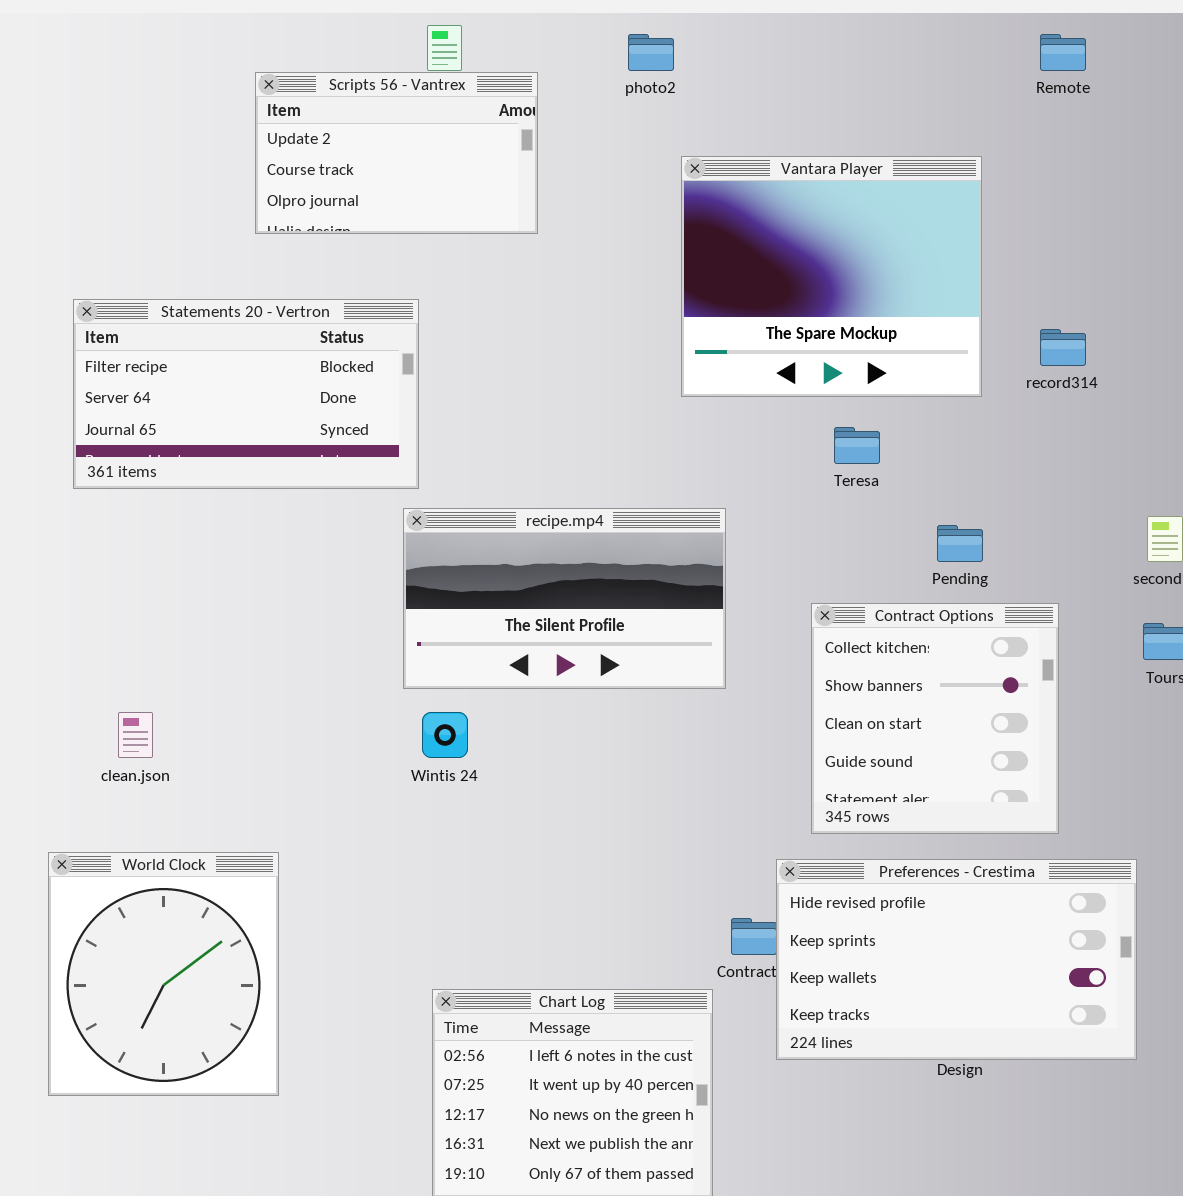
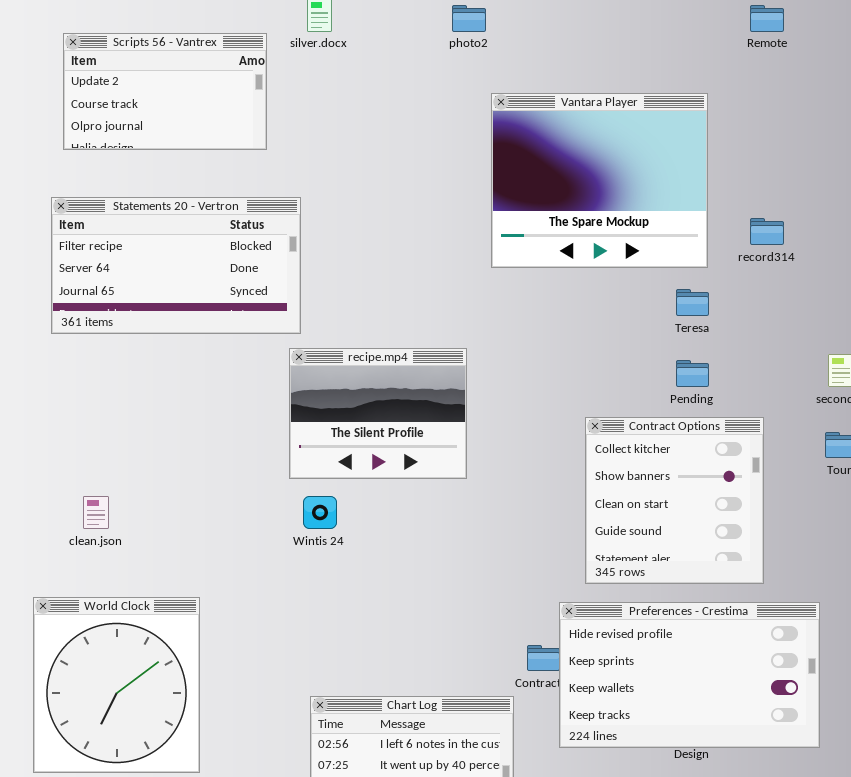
Scripts 56 - Vantrex: [255,72,538,234] -> [63,33,267,150], moved
Teresa: [834,427,880,464] -> [676,289,709,316], moved
recipe.mp4: [403,508,726,689] -> [289,348,467,479], resized

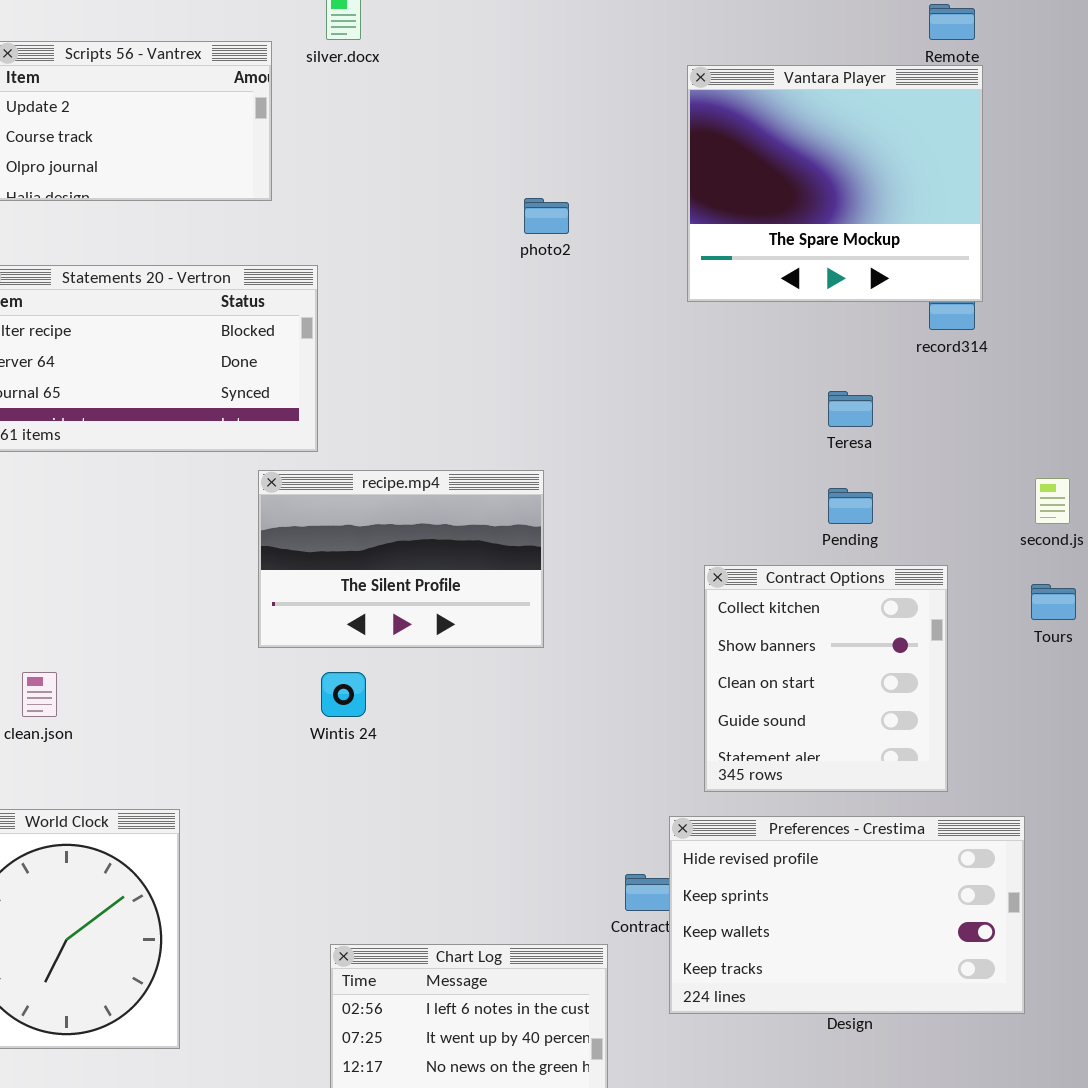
photo2: [452,5,486,32] -> [524,198,569,234], moved
Vantara Player: [491,93,708,268] -> [687,65,983,302], moved
recipe.mp4: [289,348,467,479] -> [258,470,544,648], resized

